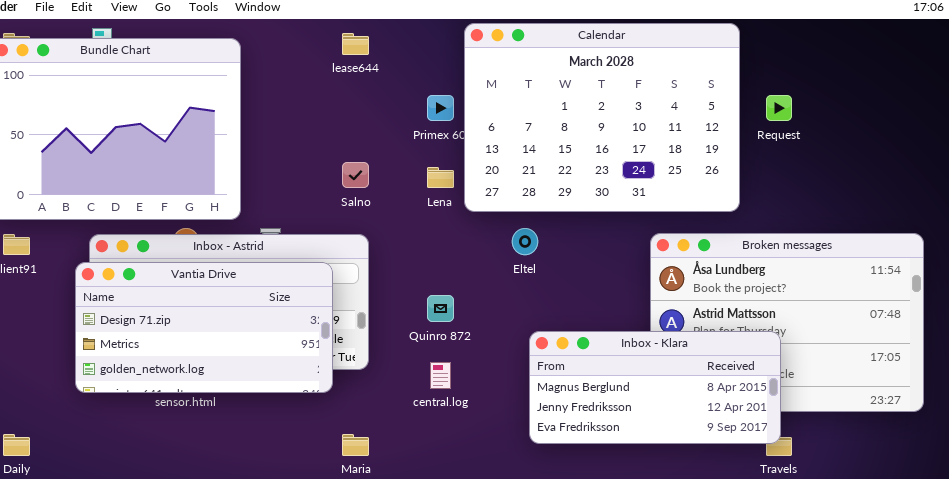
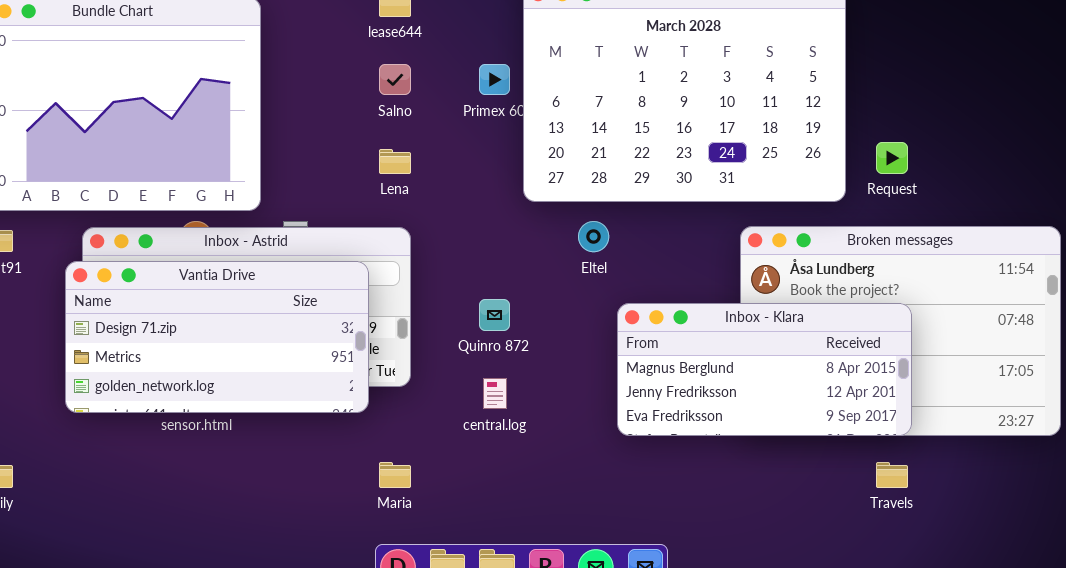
Request: [766,95,792,121] -> [876,142,908,174], moved
Salno: [342,162,369,188] -> [379,64,411,95], moved
Lena: [427,167,454,188] -> [379,149,411,174], moved
Inbox - Klara: [529,331,781,444] -> [617,303,912,436], moved

